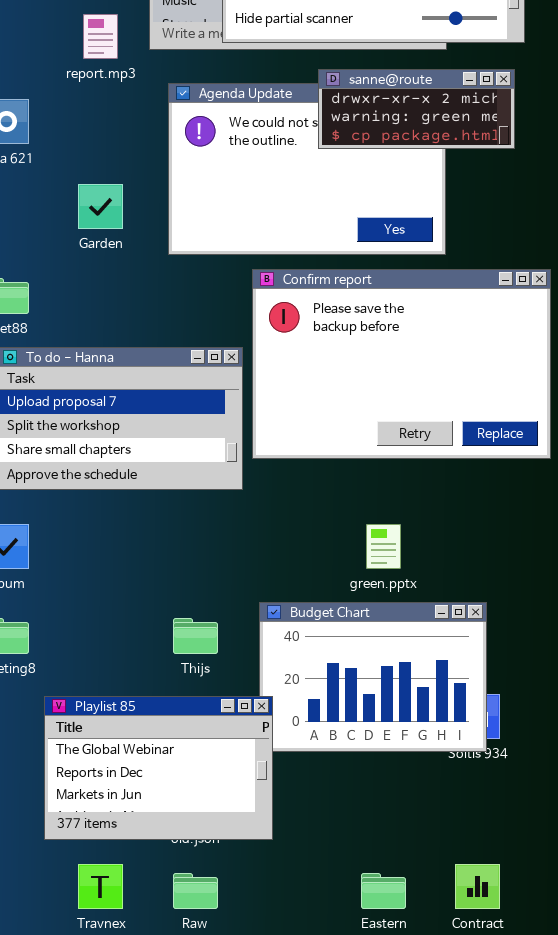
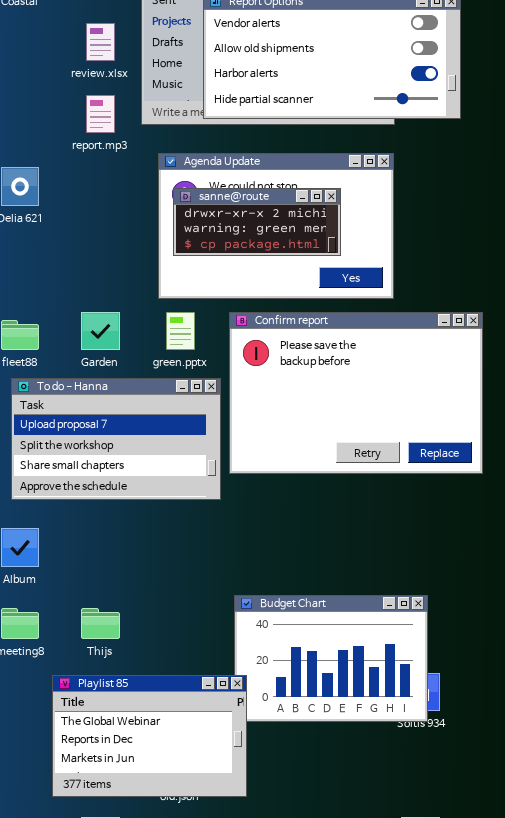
sanne@route: [318,69,515,149] -> [173,188,341,256], moved
Garden: [78,184,123,229] -> [81,312,120,350], moved
green.pptx: [366,524,401,569] -> [166,312,195,350], moved
Thijs: [173,618,218,654] -> [81,608,120,639], moved

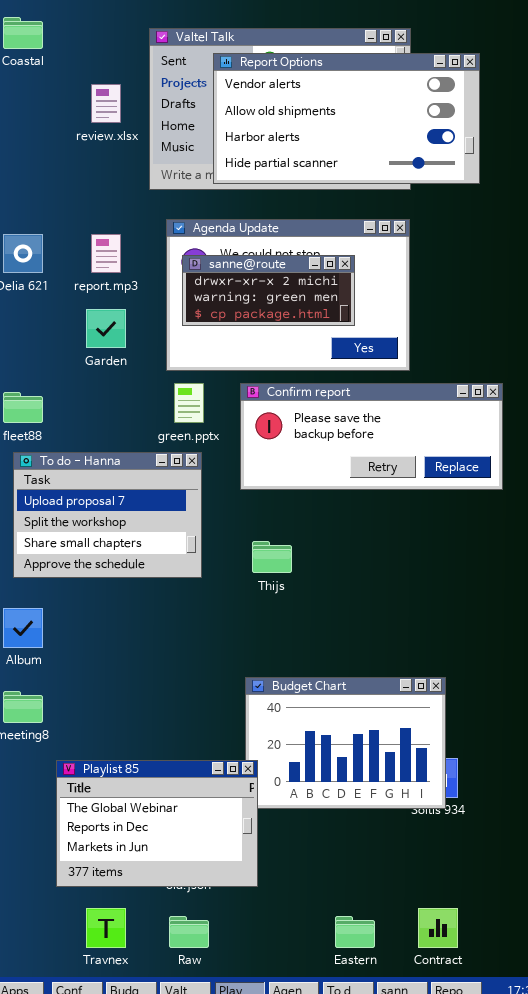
report.mp3: [86,95,115,133] -> [91,234,121,273], moved
Garden: [81,312,120,350] -> [86,309,126,348], moved
Confirm report: [229,312,483,474] -> [240,383,503,490], resized
To do - Hanna: [11,378,221,500] -> [13,452,202,578], resized
Thijs: [81,608,120,639] -> [252,541,292,573], moved

